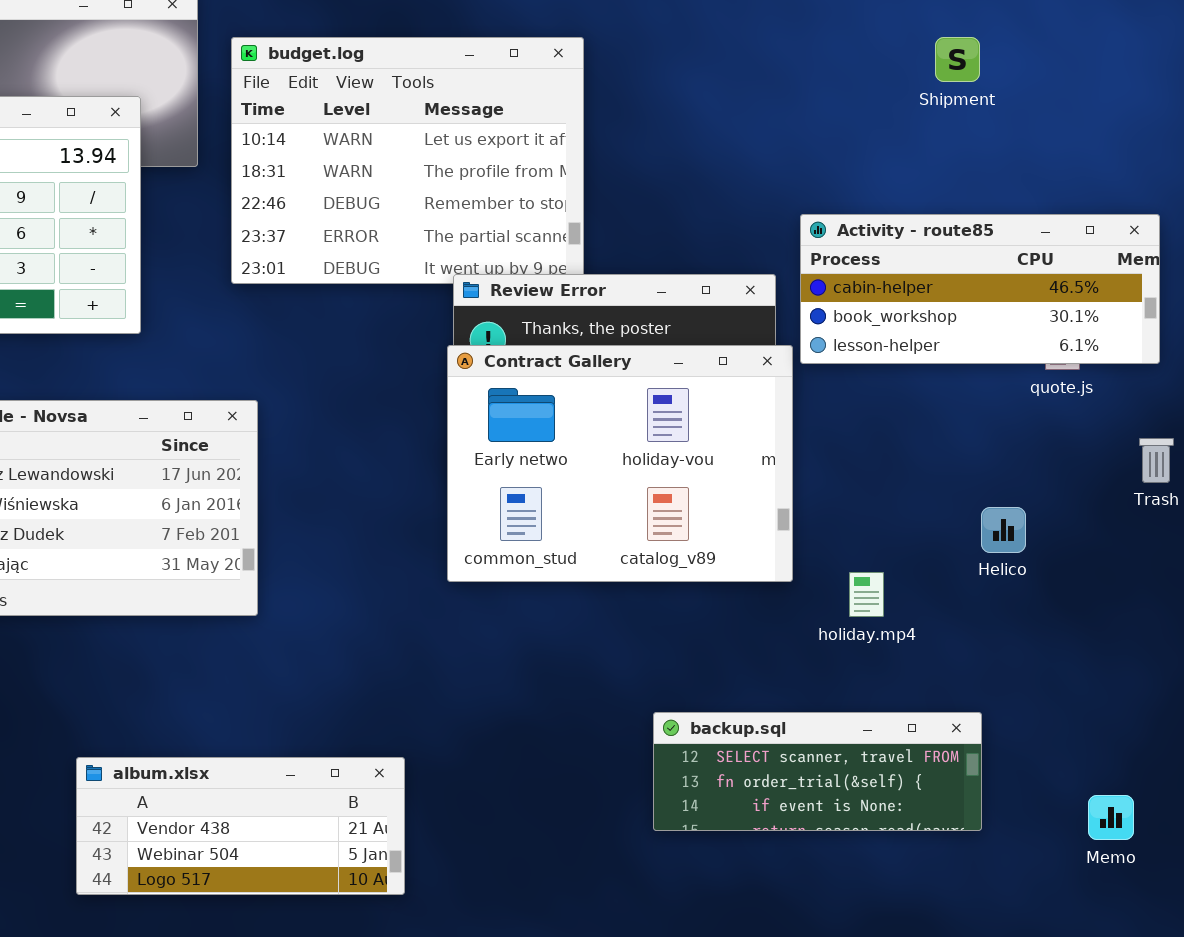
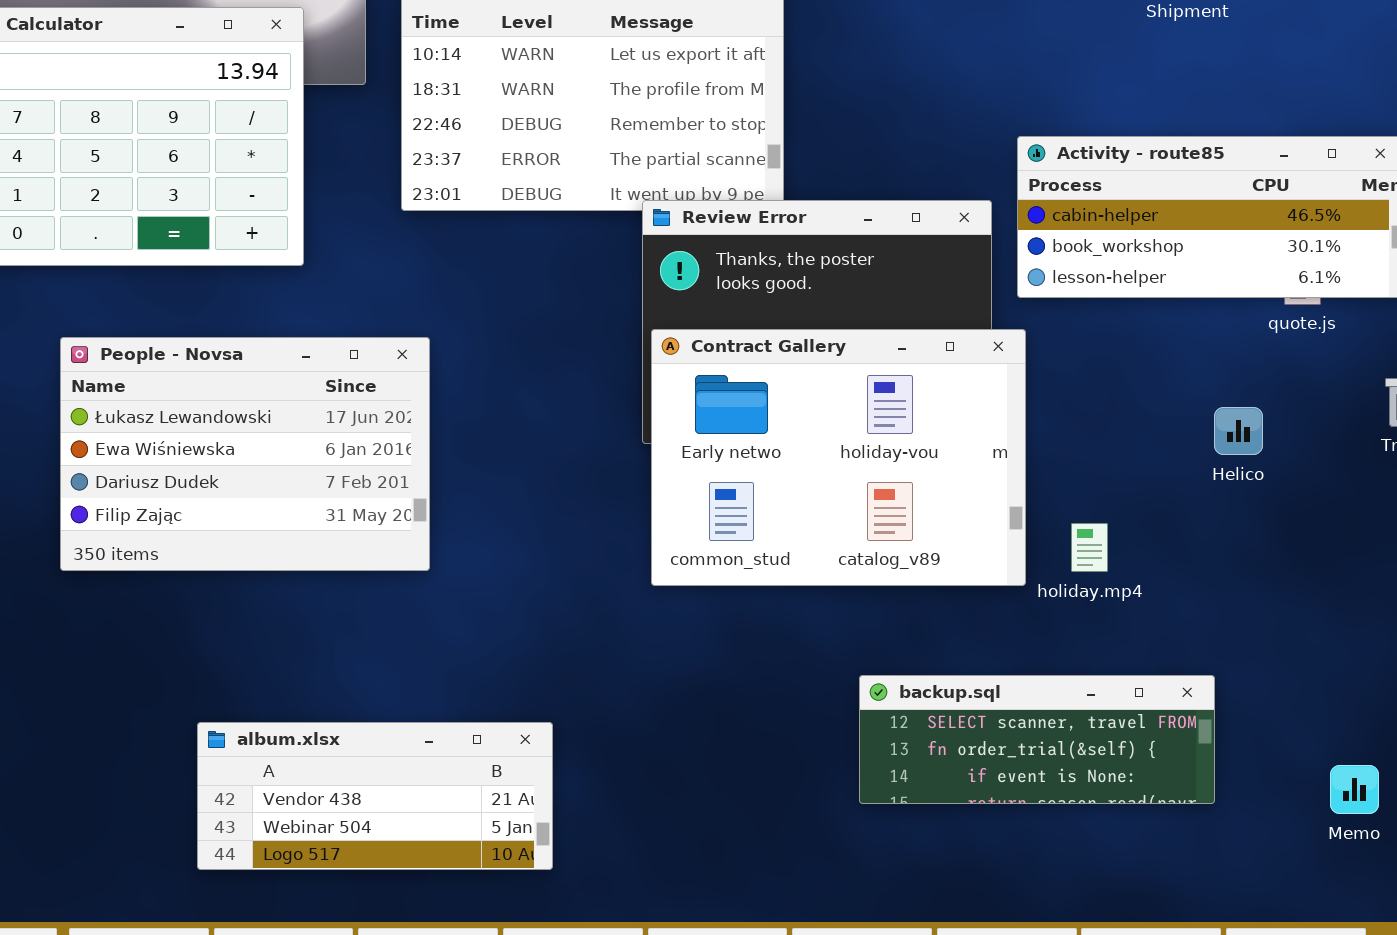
Contract Gallery: [447,345,793,582] -> [651,329,1026,586], moved
Helico: [981,507,1026,553] -> [1214,407,1263,455], moved
album.xlsx: [76,757,405,895] -> [197,722,553,870], moved

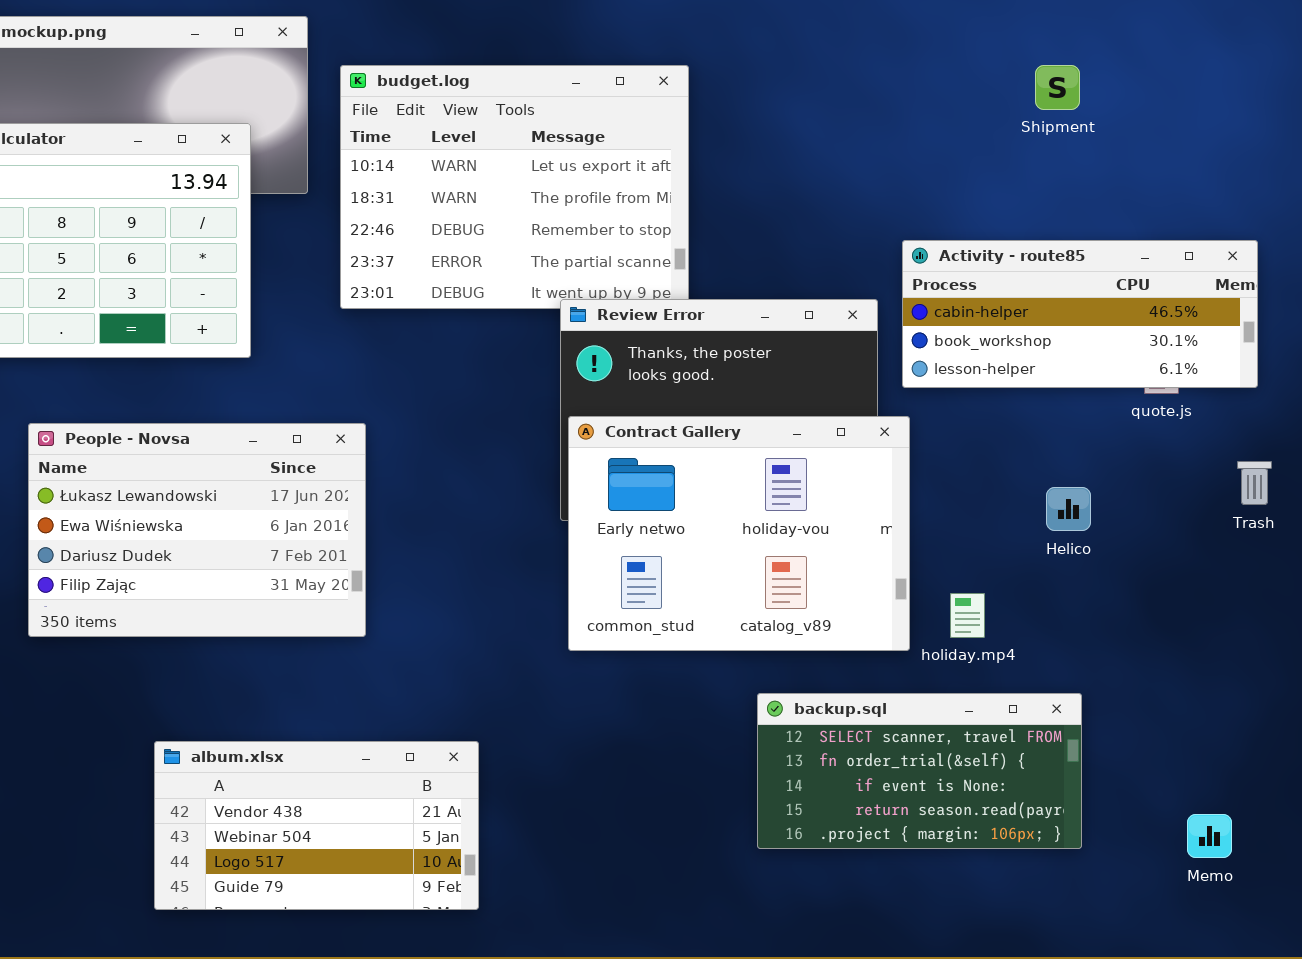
Helico: [1214,407,1263,455] -> [1046,487,1091,531], moved
backup.sql: [859,675,1215,804] -> [757,693,1082,849], resized
album.xlsx: [197,722,553,870] -> [154,741,479,910], resized

